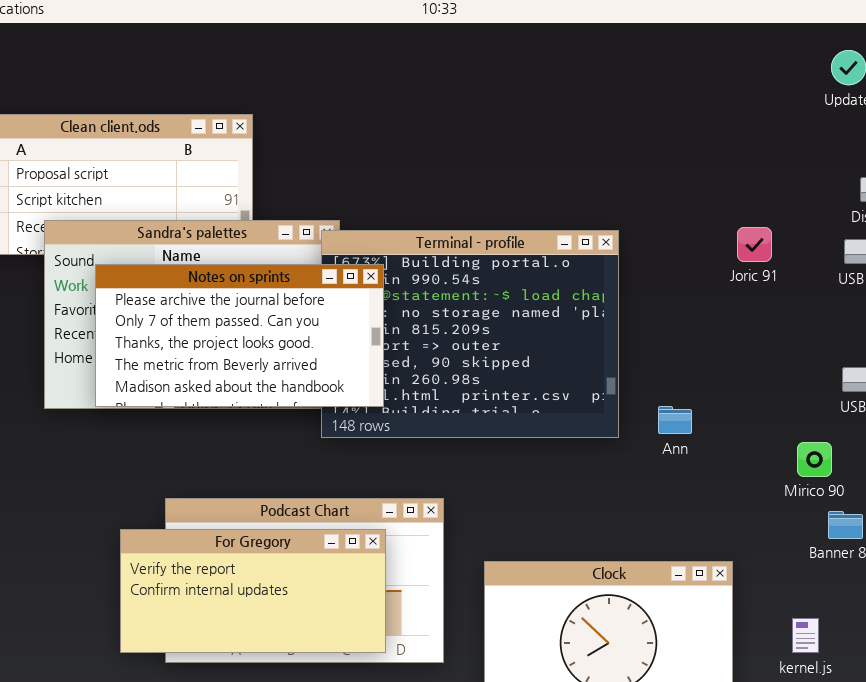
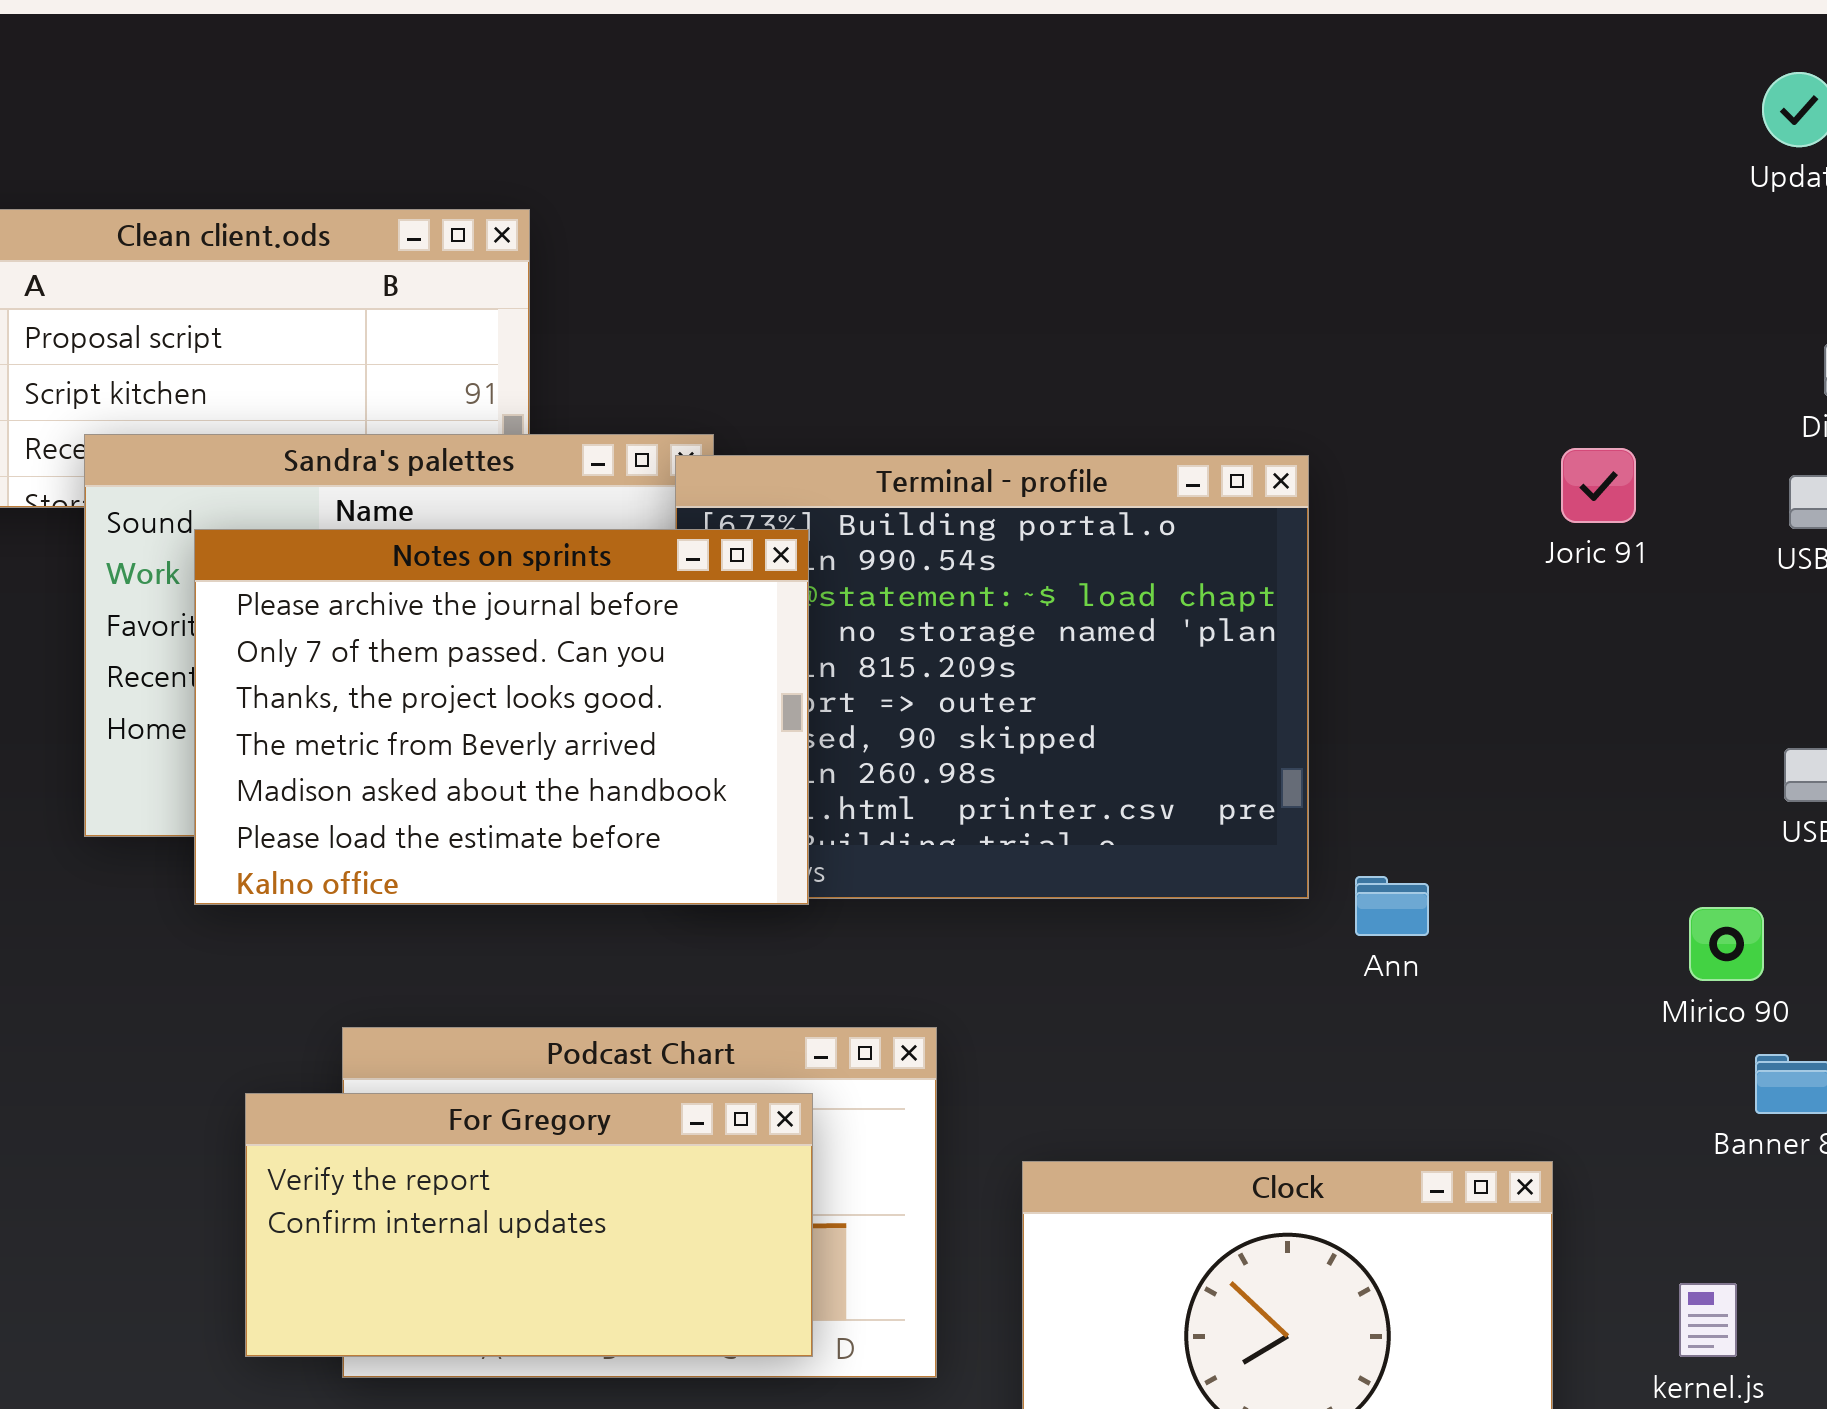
Notes on sprints: [95,264,384,407] -> [194,529,809,905], resized
Ann: [658,406,692,434] -> [1355,876,1429,936], moved

